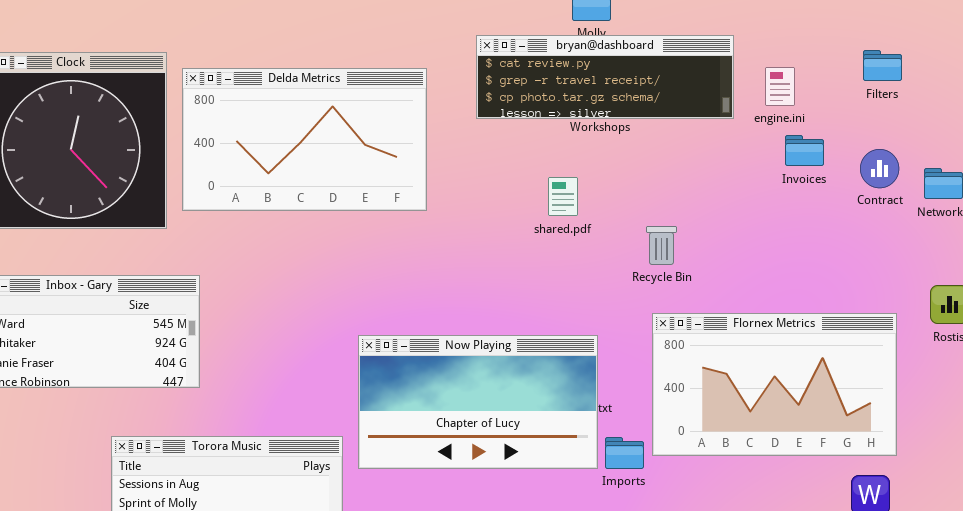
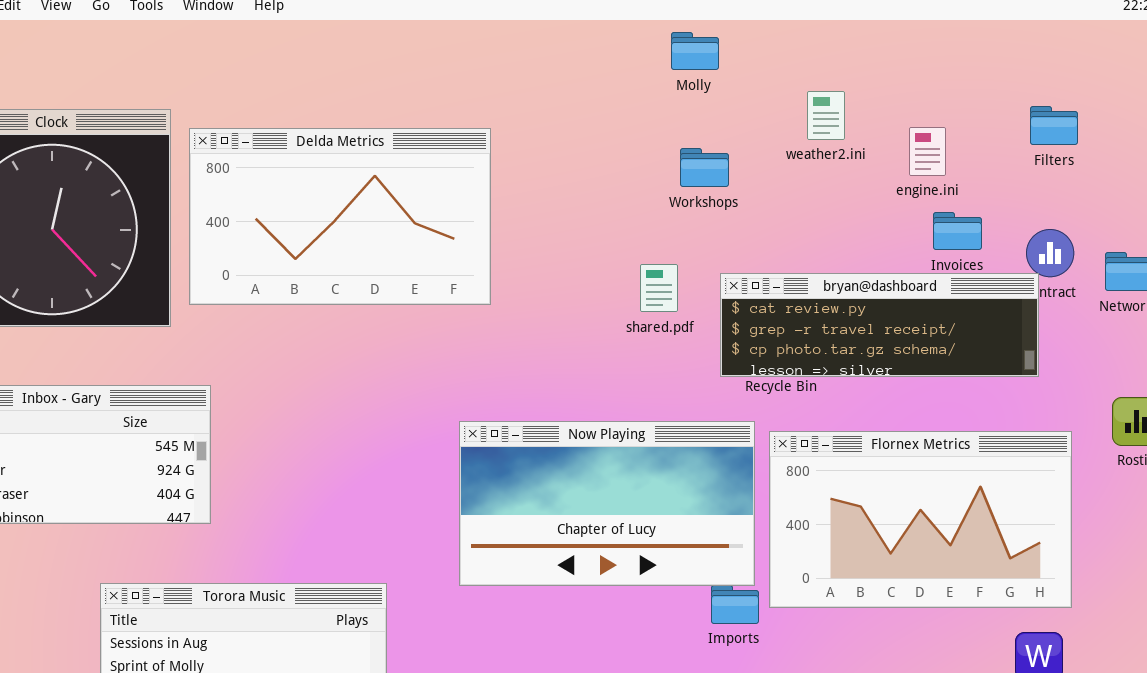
bryan@dashboard: [476,35,734,119] -> [720,273,1039,377], moved
Now Playing: [358,335,598,469] -> [459,421,755,586], moved

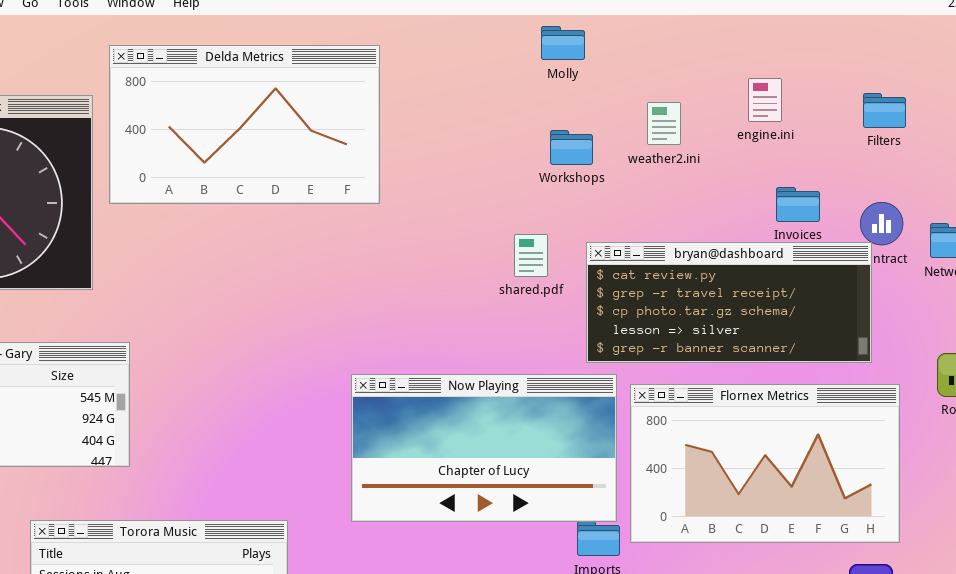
weather2.ini: [807,91,845,140] -> [647,102,681,145], moved
engine.ini: [909,127,946,176] -> [748,78,782,122], moved
Delda Metrics: [189,128,491,305] -> [109,45,380,204], moved
bryan@dashboard: [720,273,1039,377] -> [586,242,872,363], resized

